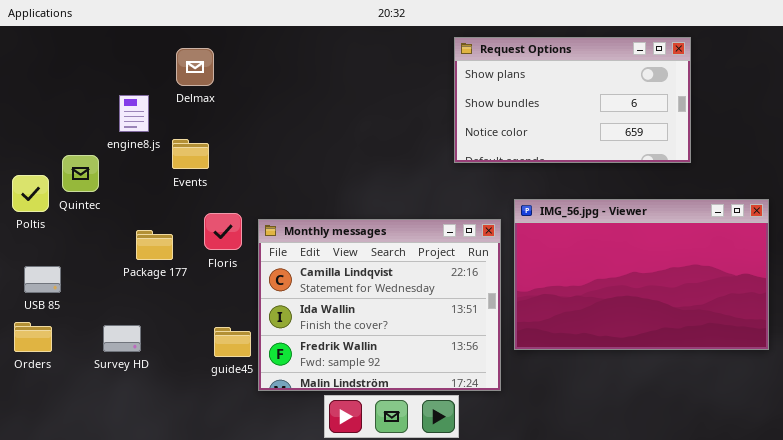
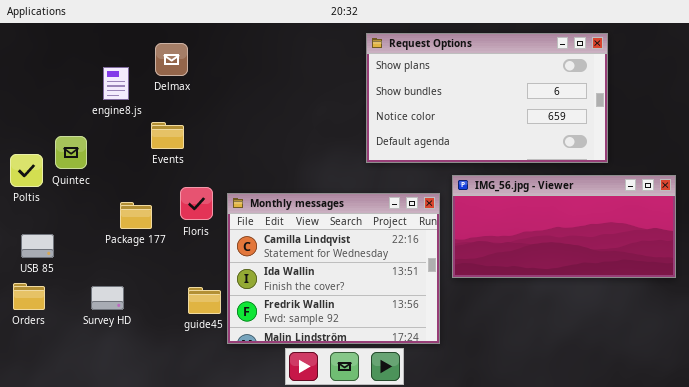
Request Options: [454,37,691,163] -> [366,33,608,163], resized
engine8.js: [119,95,149,132] -> [103,67,129,100], moved
IMG_56.jpg - Viewer: [514,199,769,350] -> [452,175,676,278], resized

